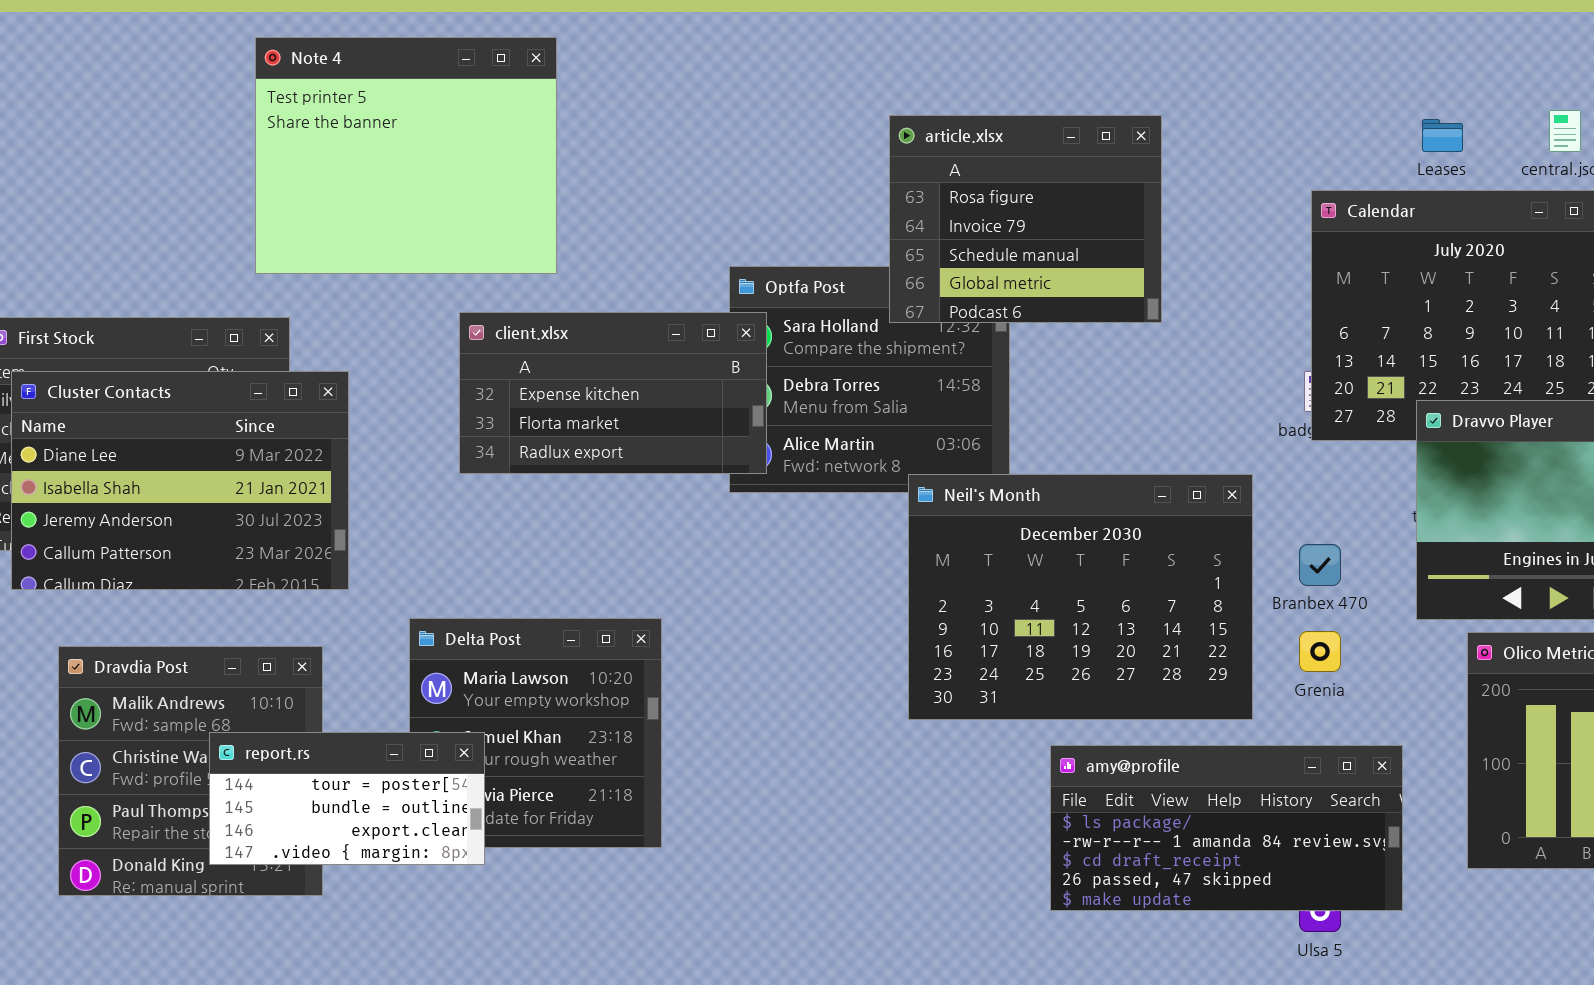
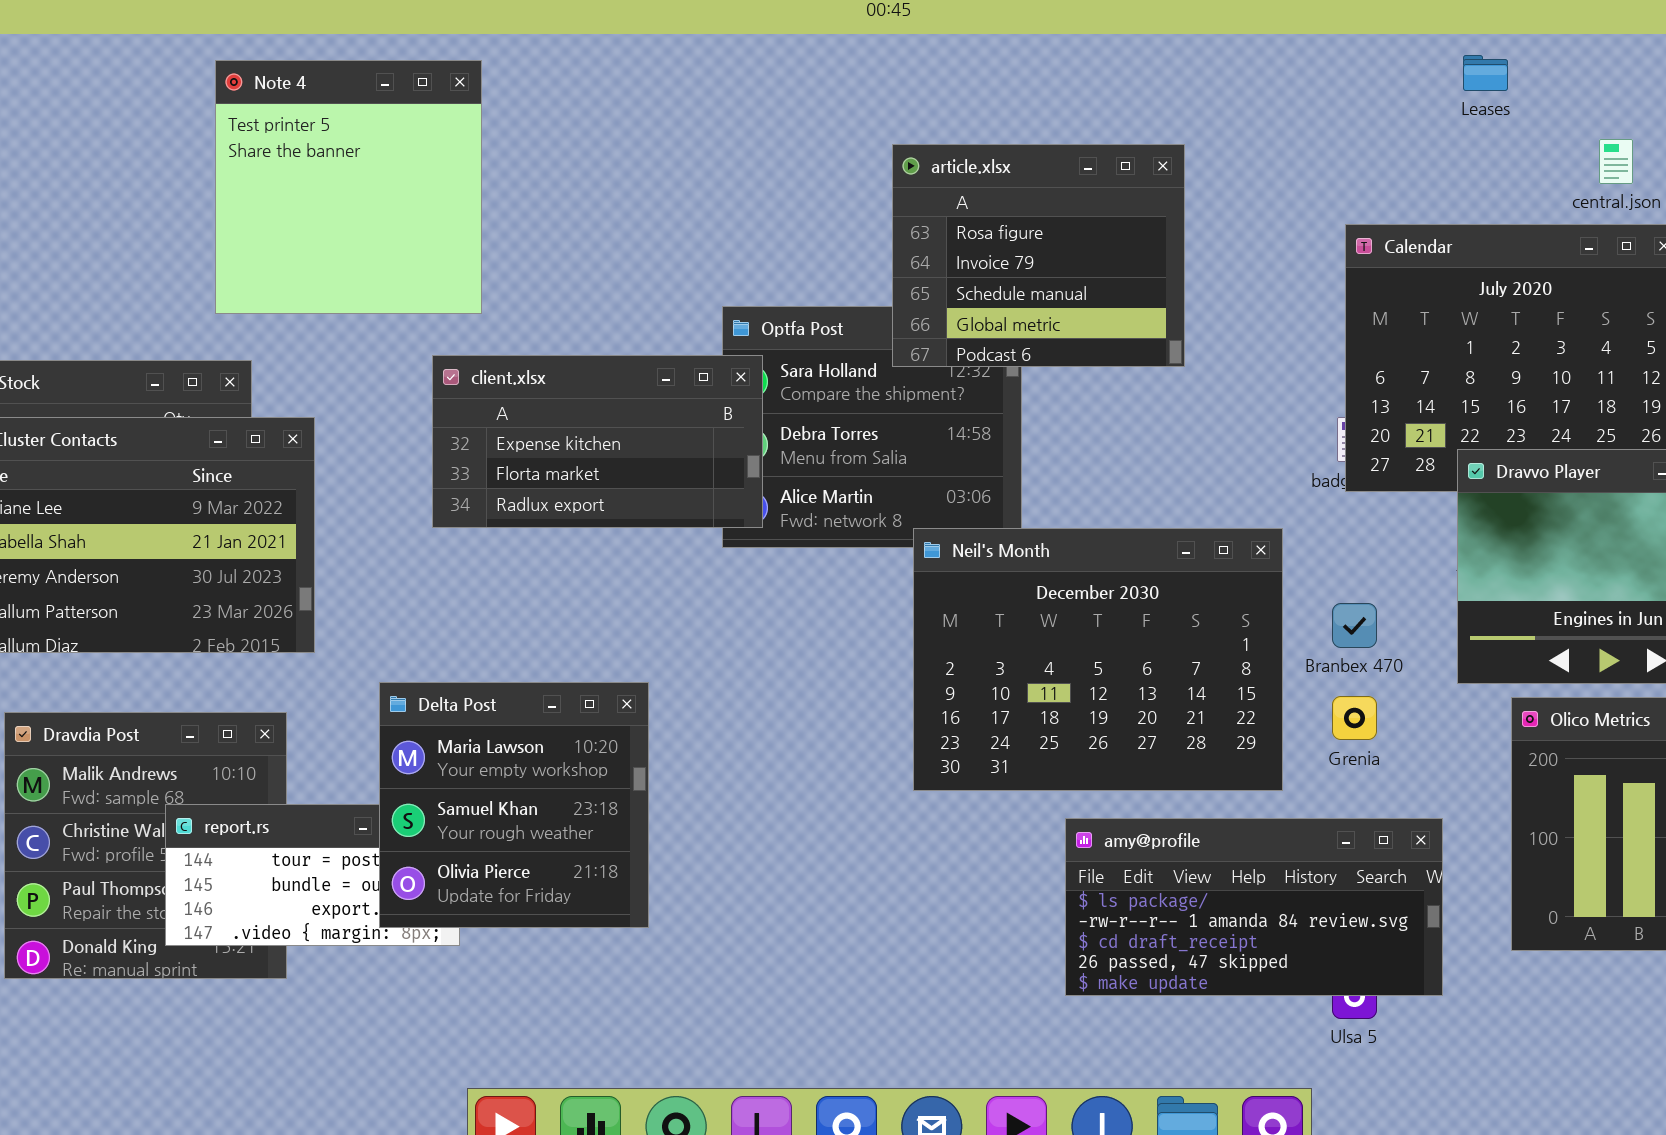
Note 4: [255,37,557,274] -> [215,60,482,314], resized
Leases: [1422,119,1463,152] -> [1463,55,1508,91], moved
Delta Post: [409,618,662,848] -> [379,682,649,928], raised

